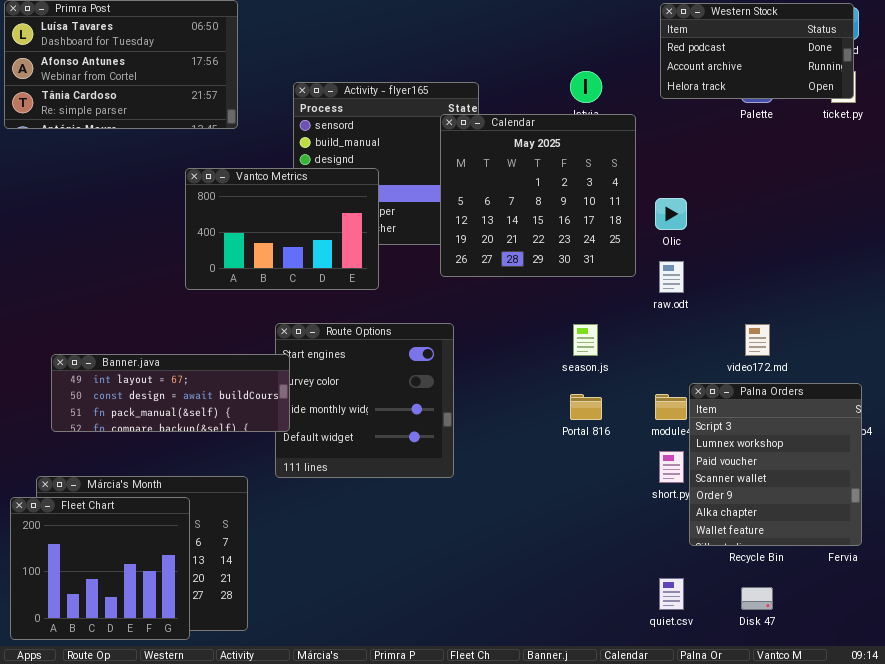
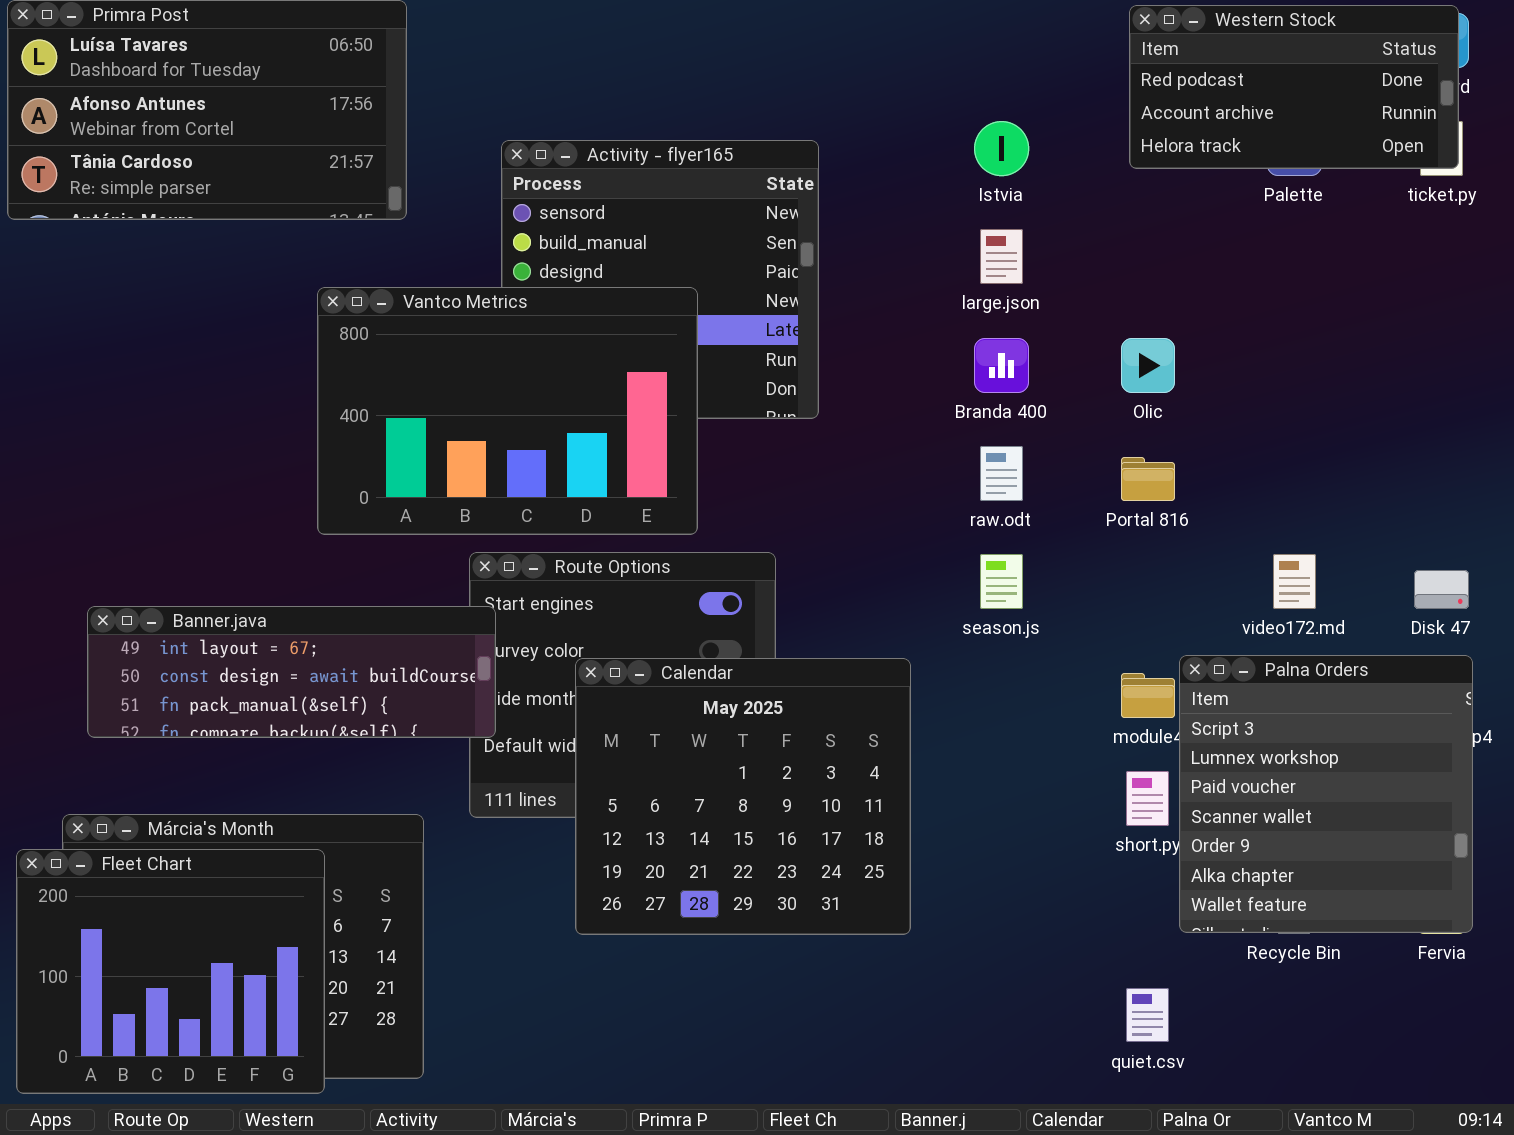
Calendar: [440,114,636,277] -> [575,658,911,935], moved
Vantco Metrics: [185,168,379,290] -> [317,287,698,535], resized
raw.odt: [659,261,684,293] -> [980,446,1023,501], moved
Portal 816: [570,394,602,420] -> [1121,457,1175,501], moved
Disk 47: [741,587,773,610] -> [1414,570,1469,609], moved

